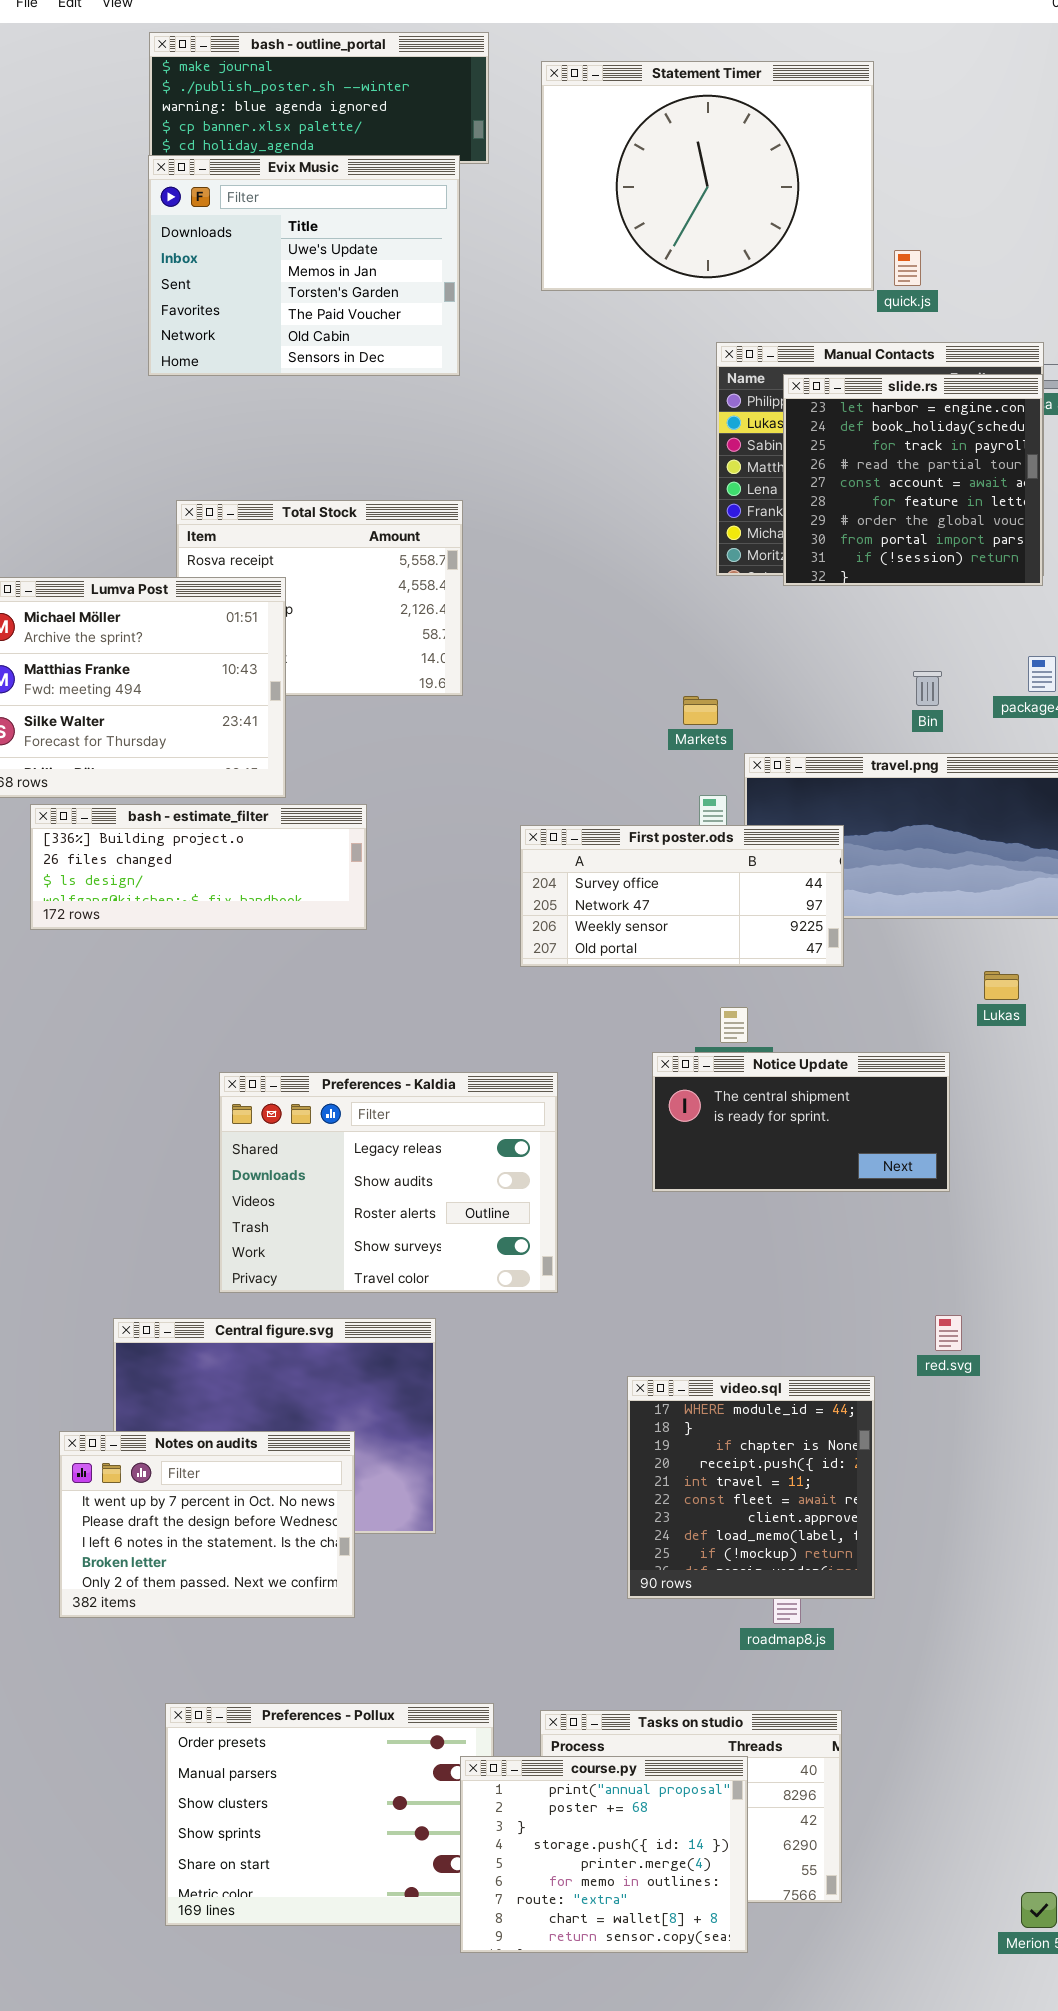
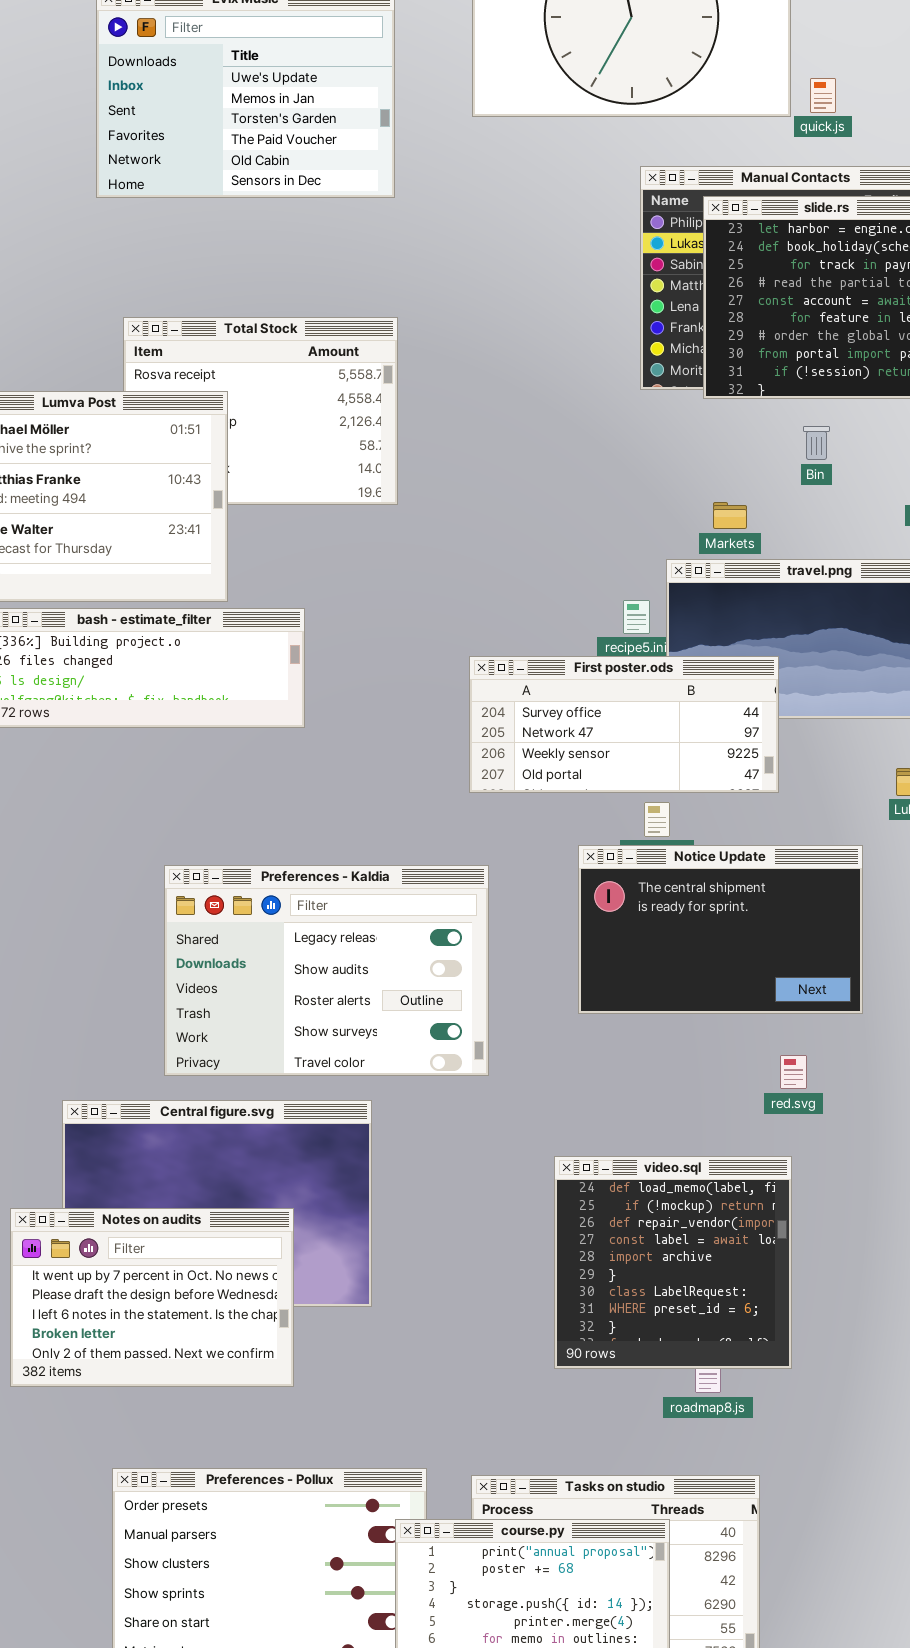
Bin: [913,671,942,706] -> [803,426,830,460], moved
Markets: [683,696,718,725] -> [713,502,747,529], moved
First poster.ods: [520,825,844,967] -> [469,656,779,793], moved
Notice Update: [652,1052,950,1192] -> [578,845,863,1014], resized
red.svg: [935,1315,962,1351] -> [780,1055,807,1089], moved
video.sql: [627,1376,875,1599] -> [554,1156,792,1369], scrolled down 7 rows

